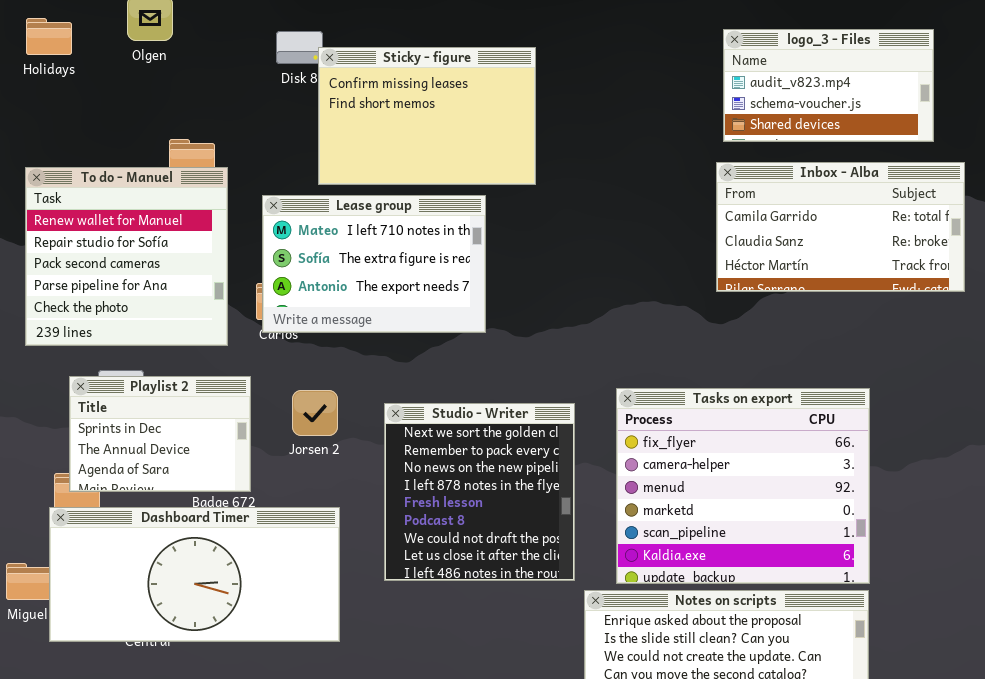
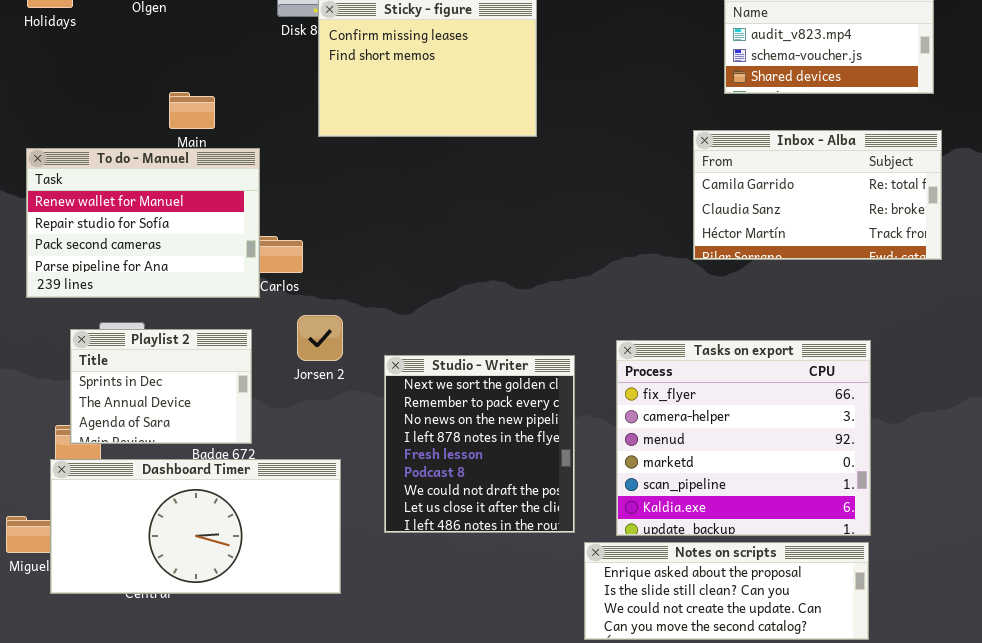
Inbox - Alba: [716,162,965,292] -> [693,130,942,260], moved
To do - Manuel: [25,167,228,346] -> [26,148,260,298], resized
Lease group: [262,195,486,333] -> none, closed
Jorsen 2: [292,390,338,436] -> [297,315,343,361], moved

